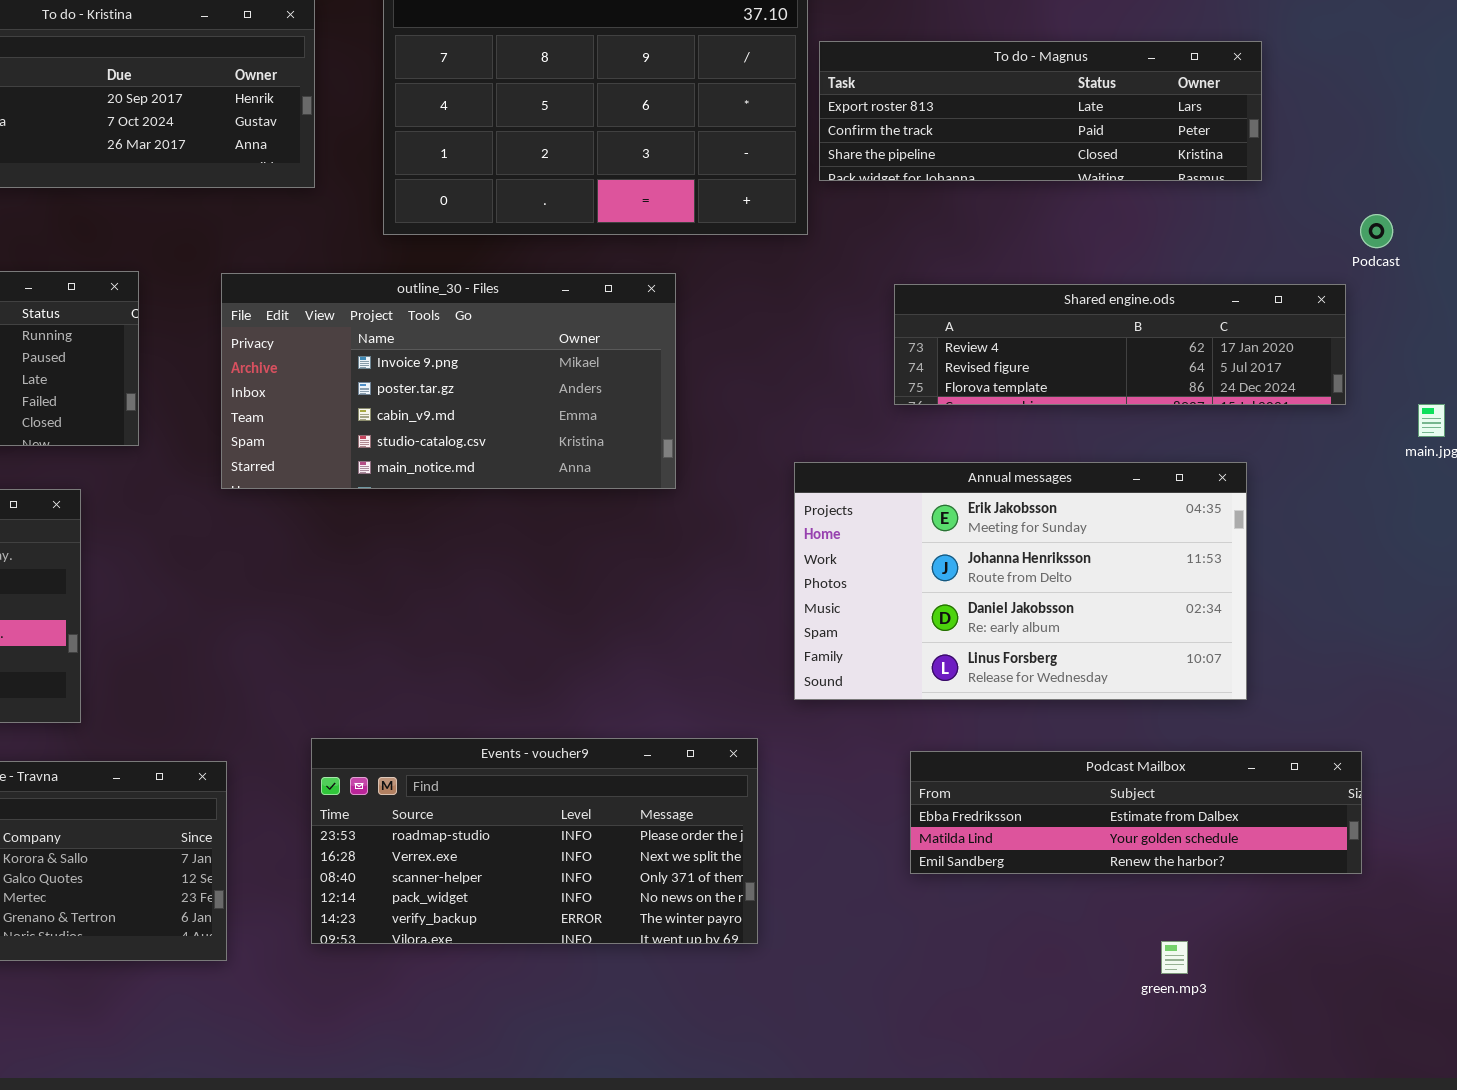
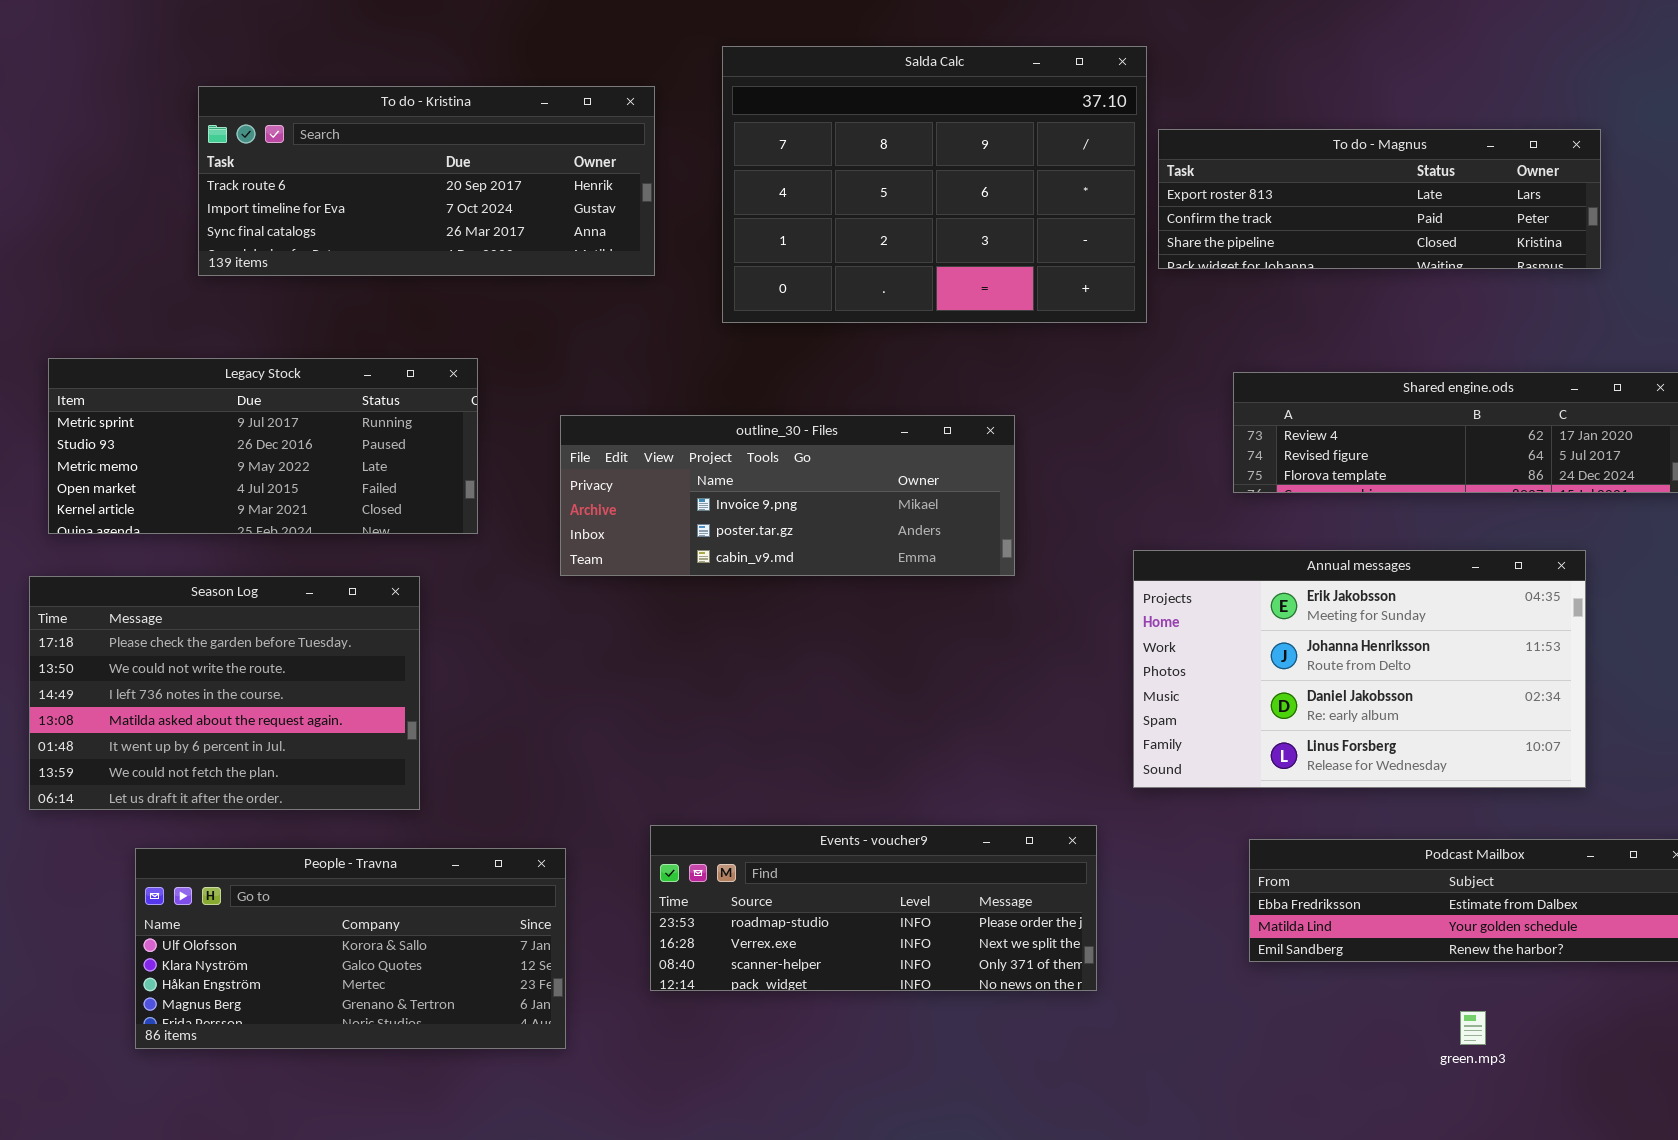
outline_30 - Files: [221,273,676,489] -> [560,415,1015,576], resized
Events - voucher9: [311,738,758,944] -> [650,825,1097,991], resized
green.mp3: [1161,941,1188,974] -> [1460,1011,1486,1045], moved

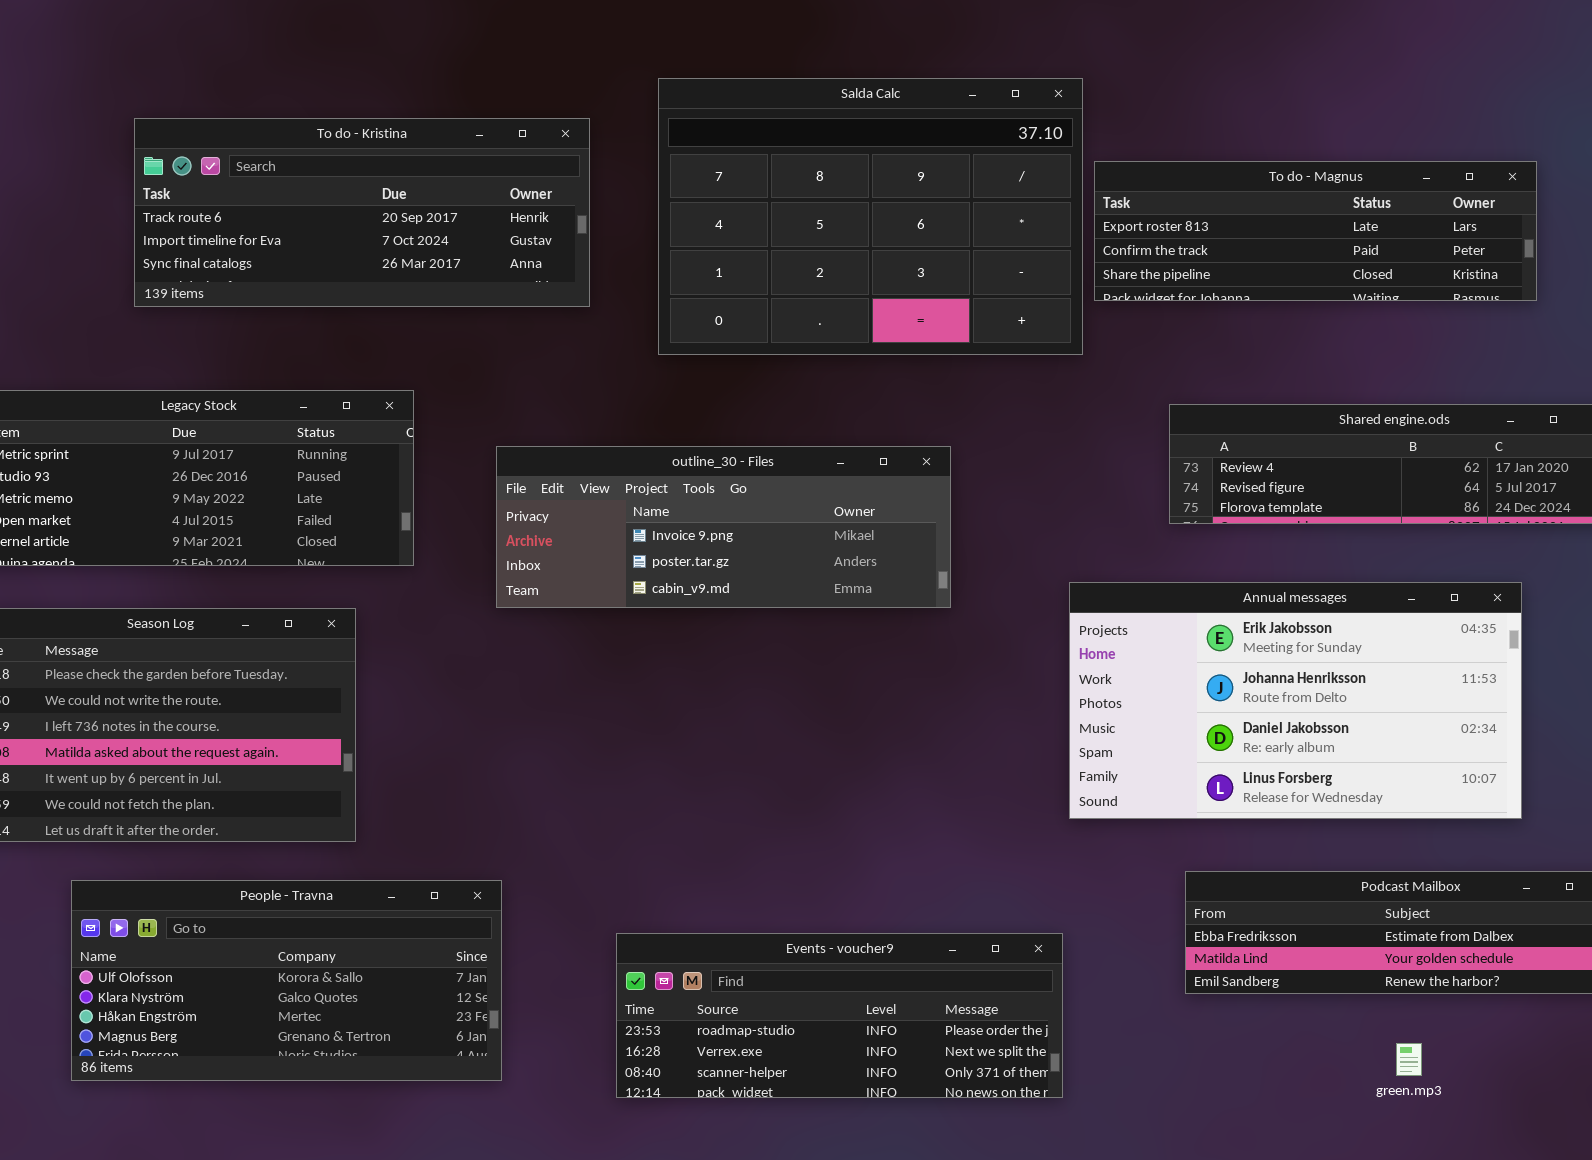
Events - voucher9: [650,825,1097,991] -> [616,933,1063,1098], moved

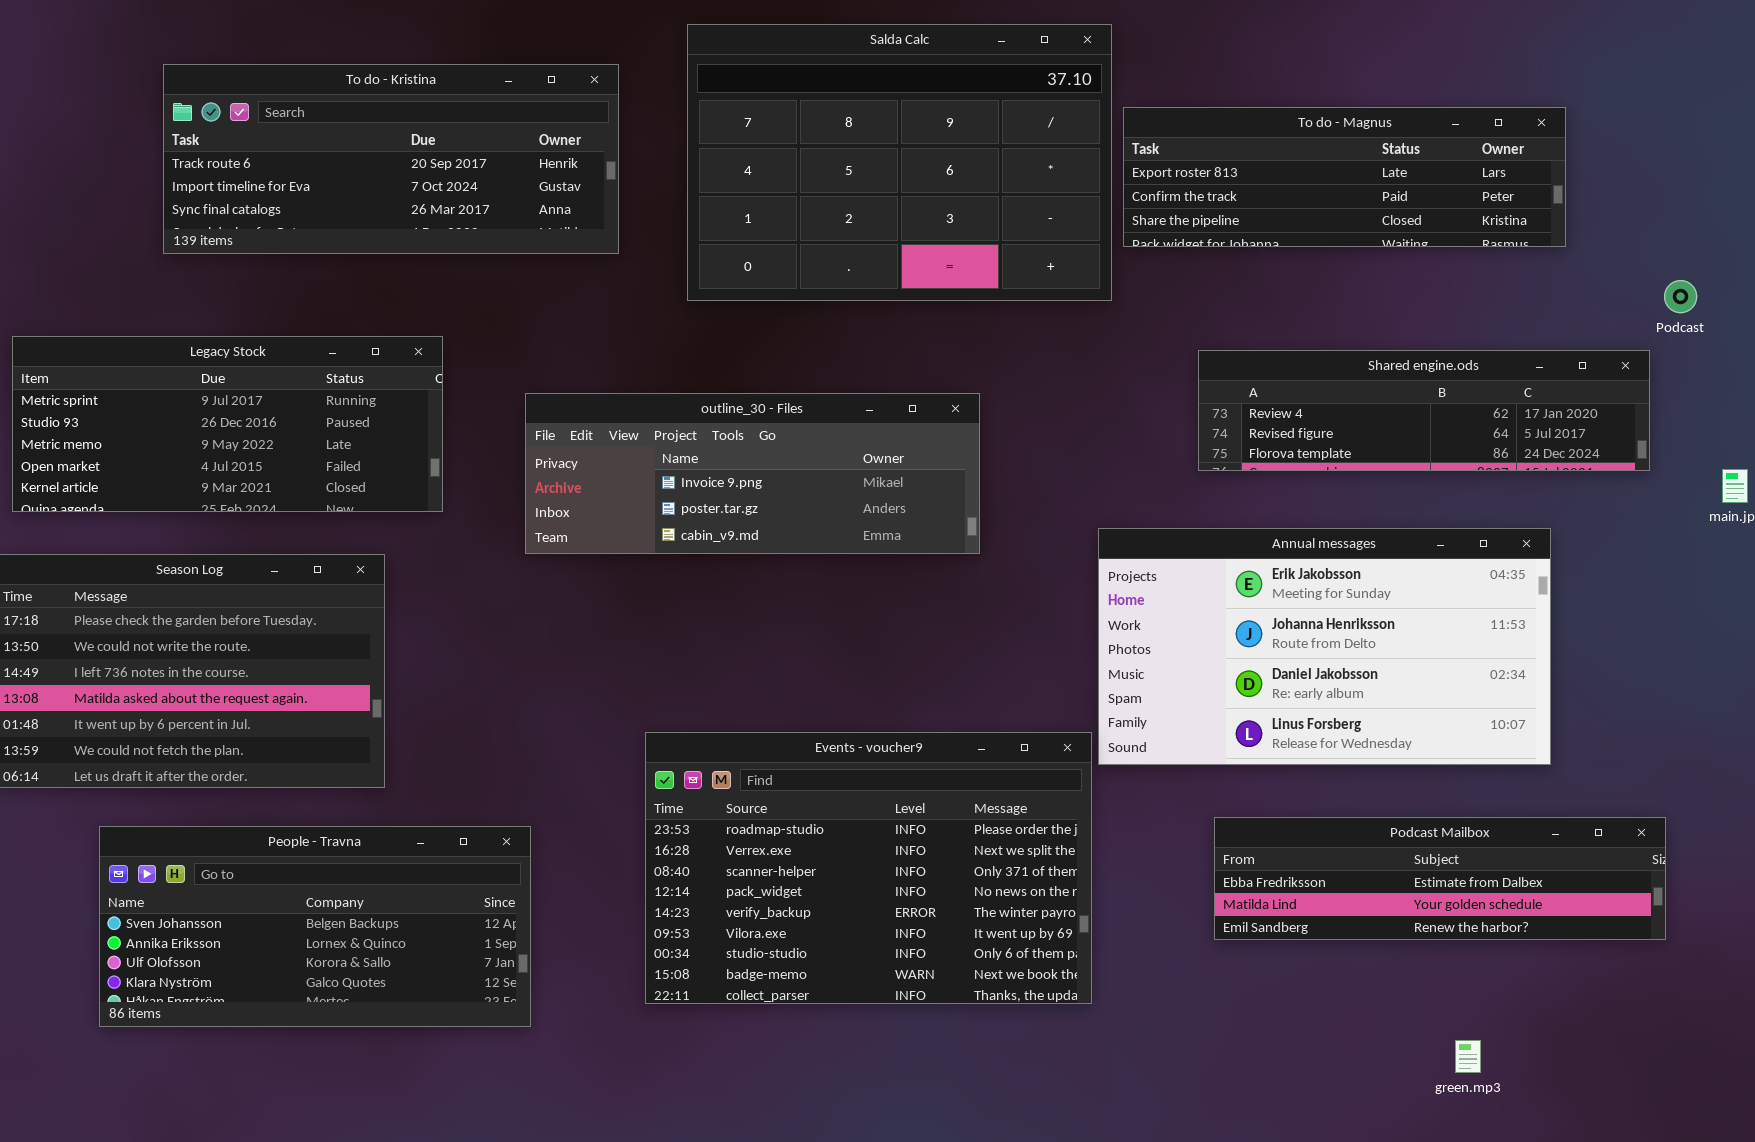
People - Travna: [71,880,502,1081] -> [99,826,531,1027], scrolled up 2 rows
Events - voucher9: [616,933,1063,1098] -> [645,732,1092,1004], moved, resized
green.mp3: [1396,1043,1422,1076] -> [1455,1040,1481,1073], moved

